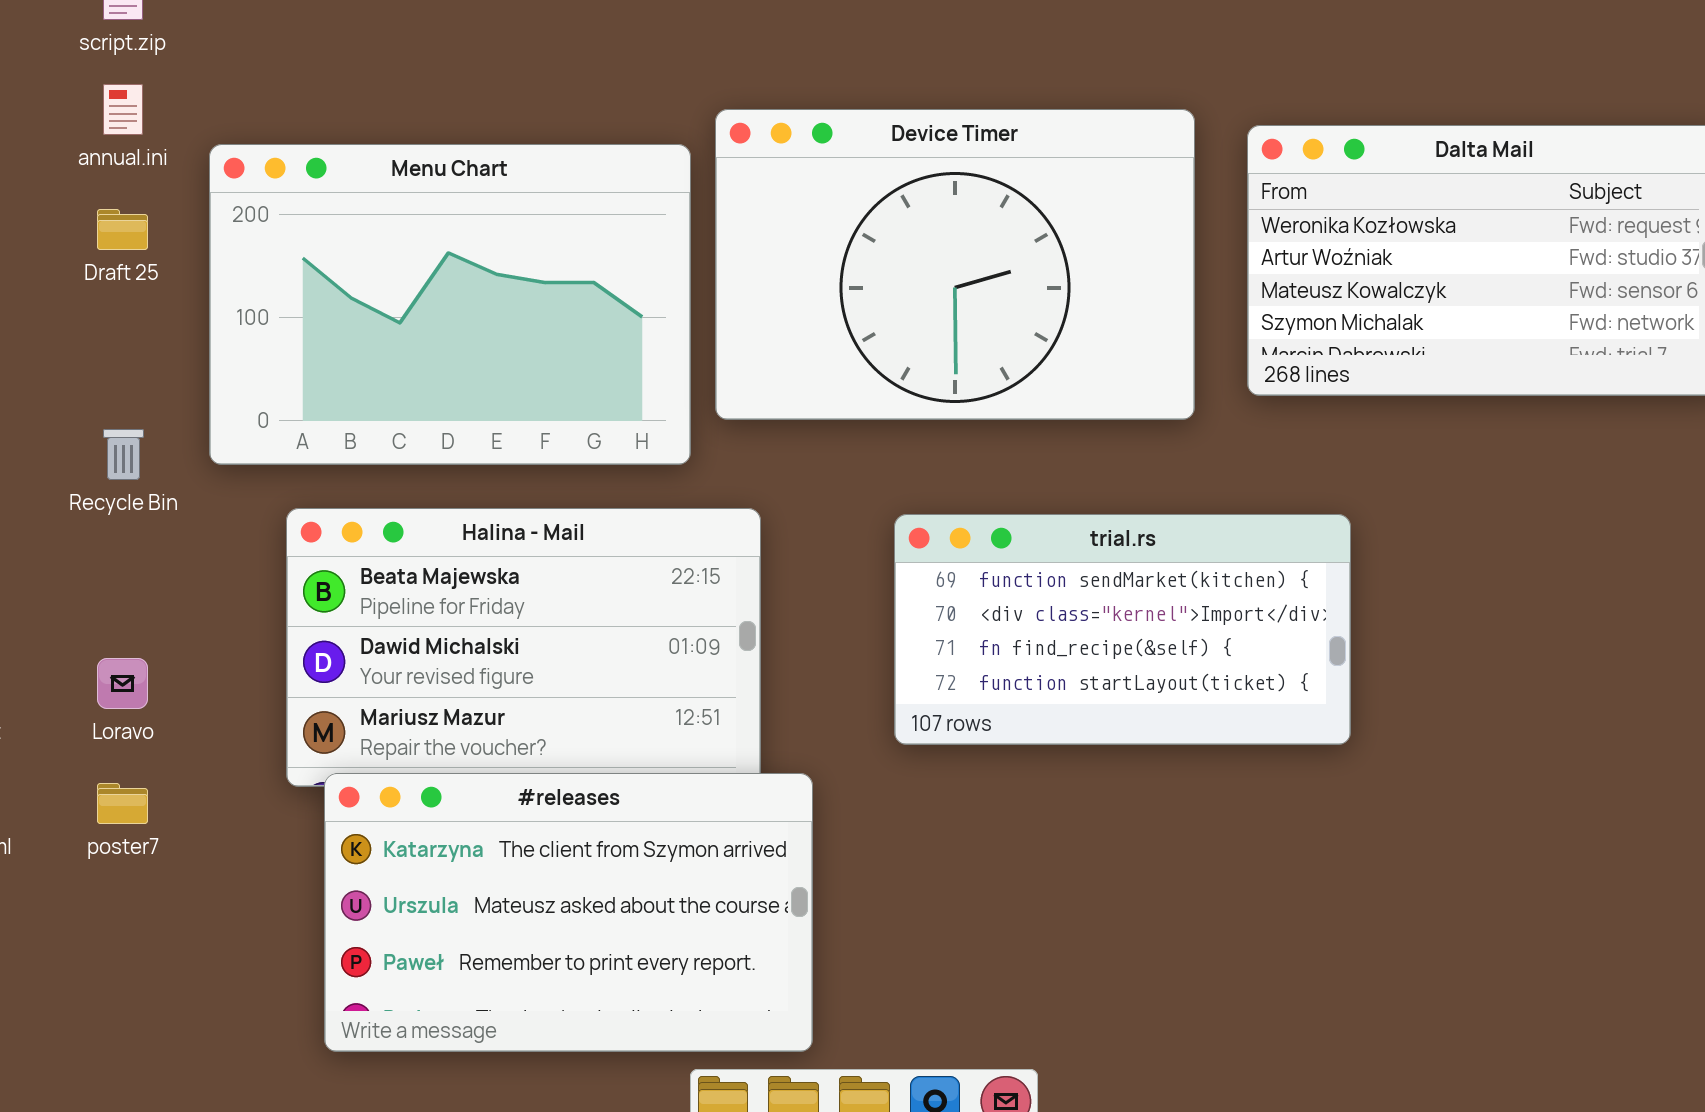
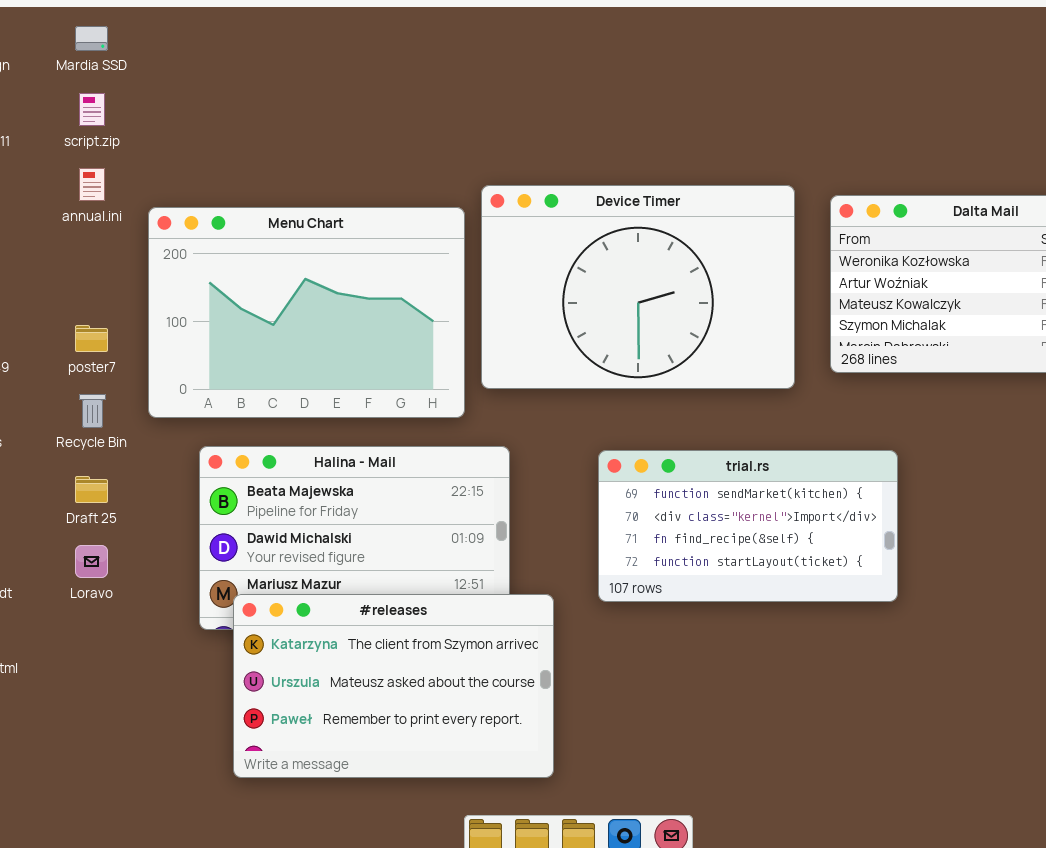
Draft 25: [97,209,148,250] -> [75,476,108,503], moved
#releases: [324,773,813,1052] -> [233,594,554,778], moved
poster7: [97,783,148,824] -> [75,325,108,352], moved

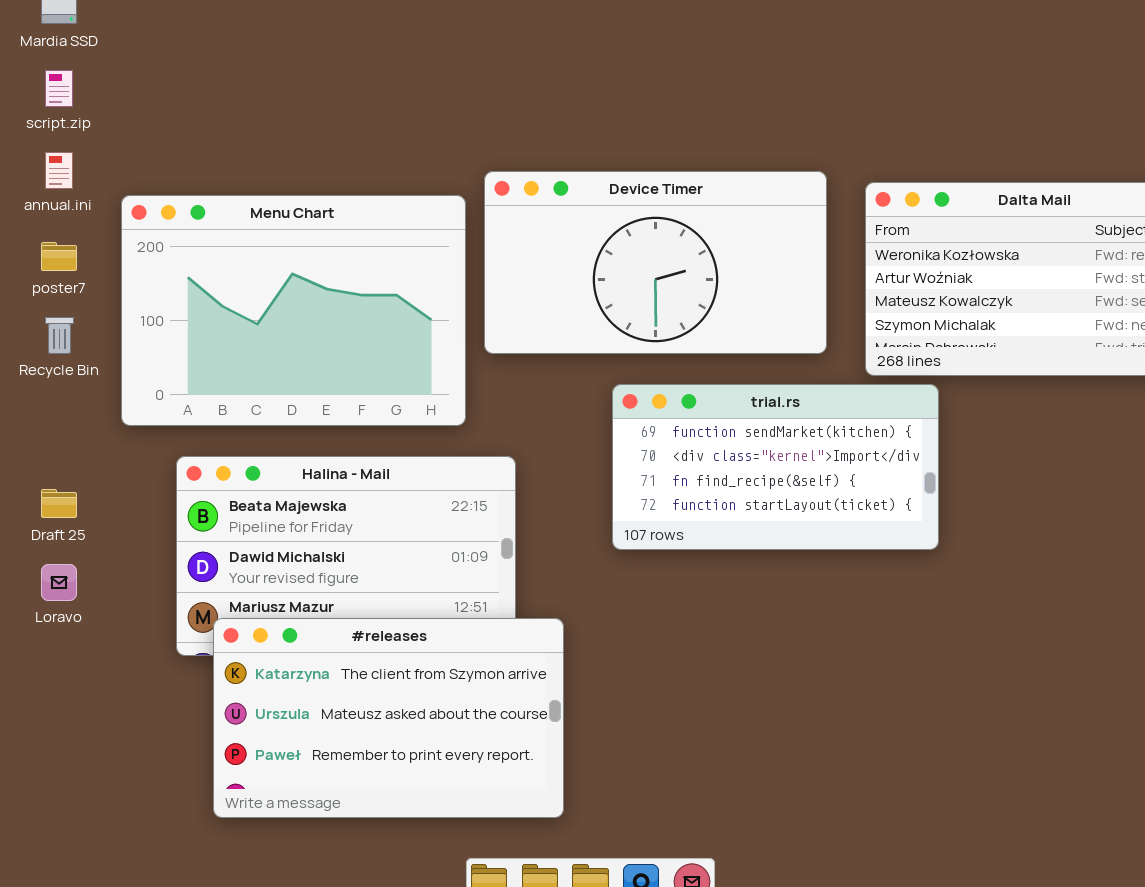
Device Timer: [481,185,795,389] -> [484,171,827,354], resized
poster7: [75,325,108,352] -> [41,242,77,271], moved
Recycle Bin: [79,394,106,428] -> [45,317,74,354], moved
trial.rs: [598,450,898,602] -> [612,384,939,550], moved

